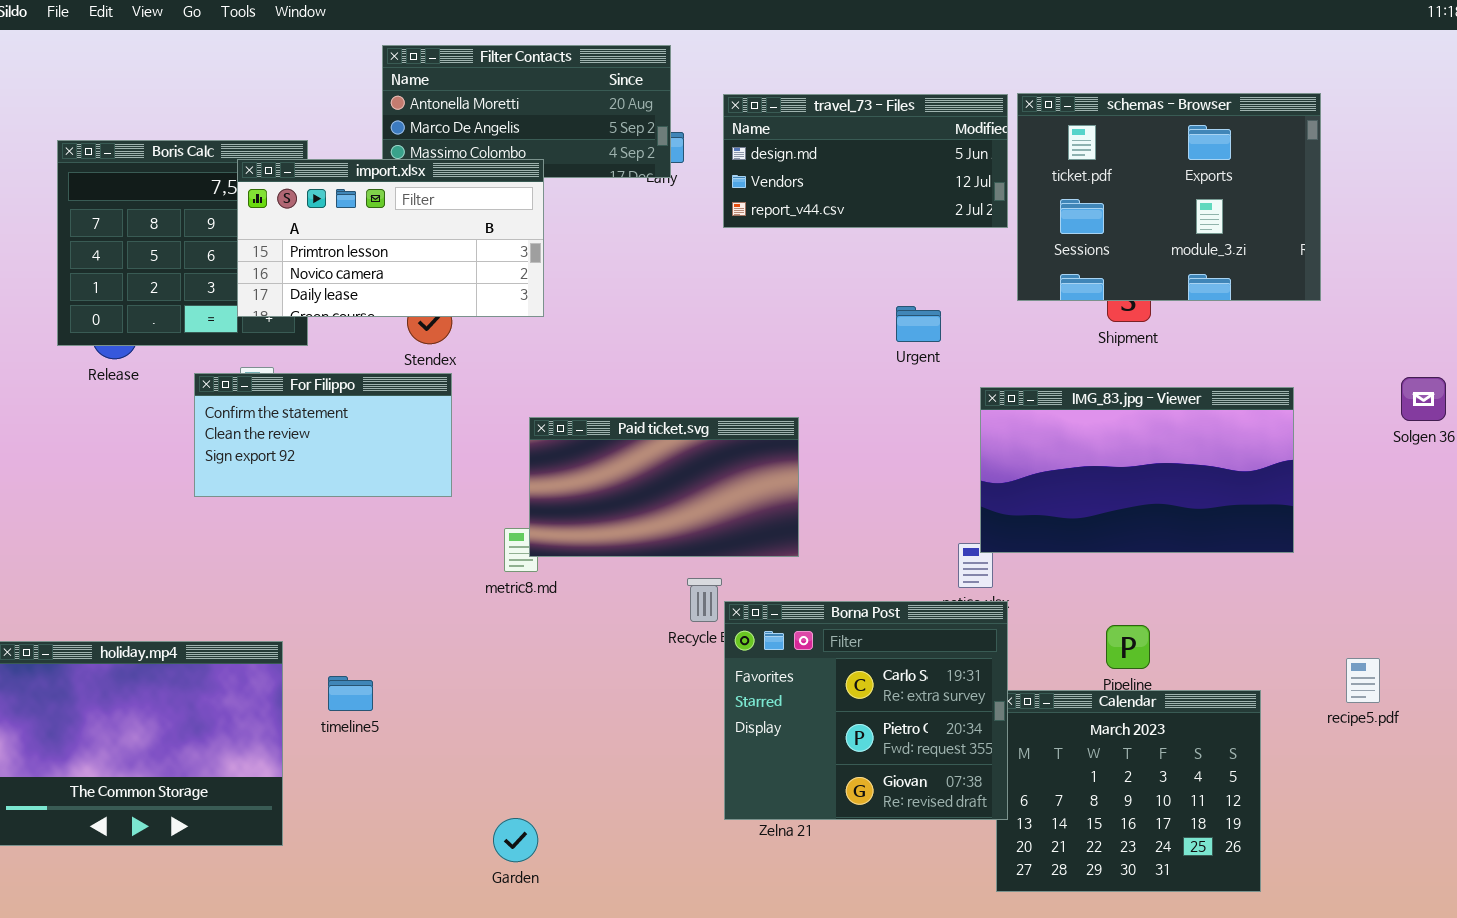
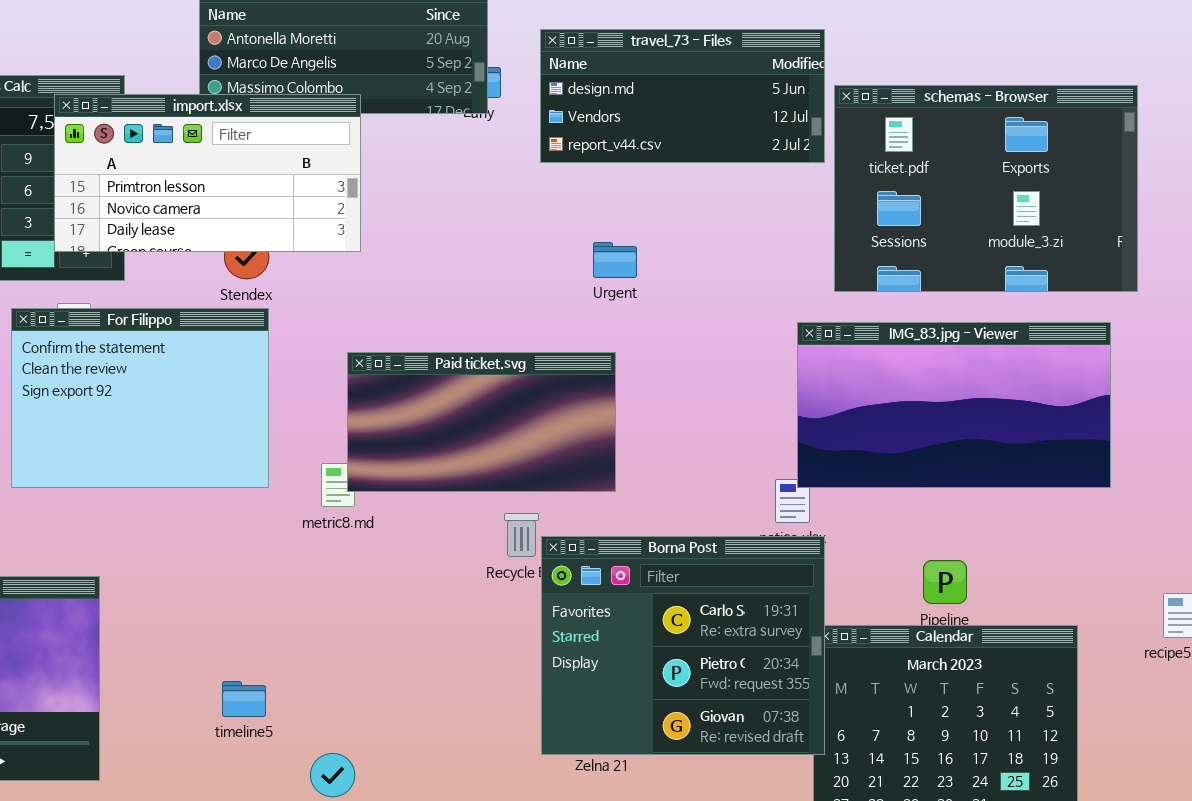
schemas - Browser: [1017,93,1321,301] -> [834,85,1138,292], moved
Urgent: [896,306,941,342] -> [593,242,637,278], moved
For Filippo: [194,373,452,497] -> [11,308,269,488], resized
timeline5: [328,676,373,711] -> [222,681,266,717], moved

